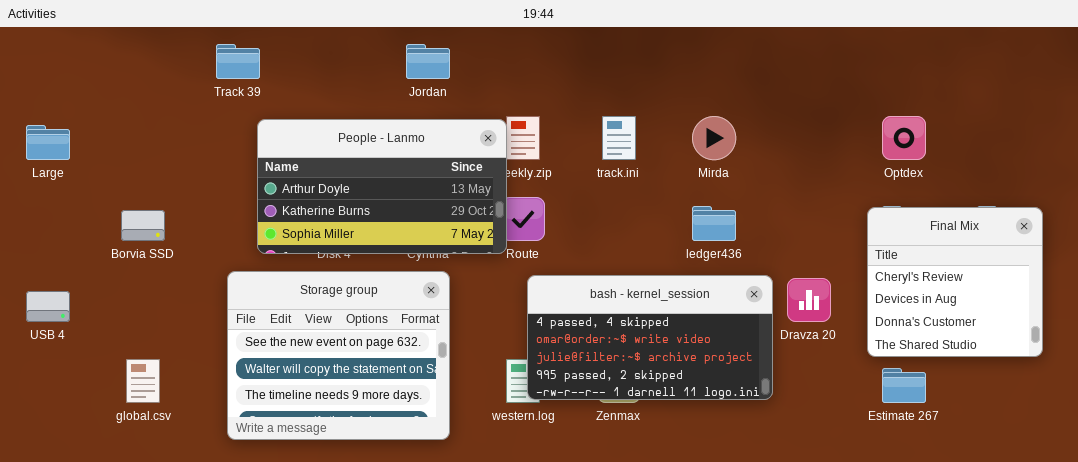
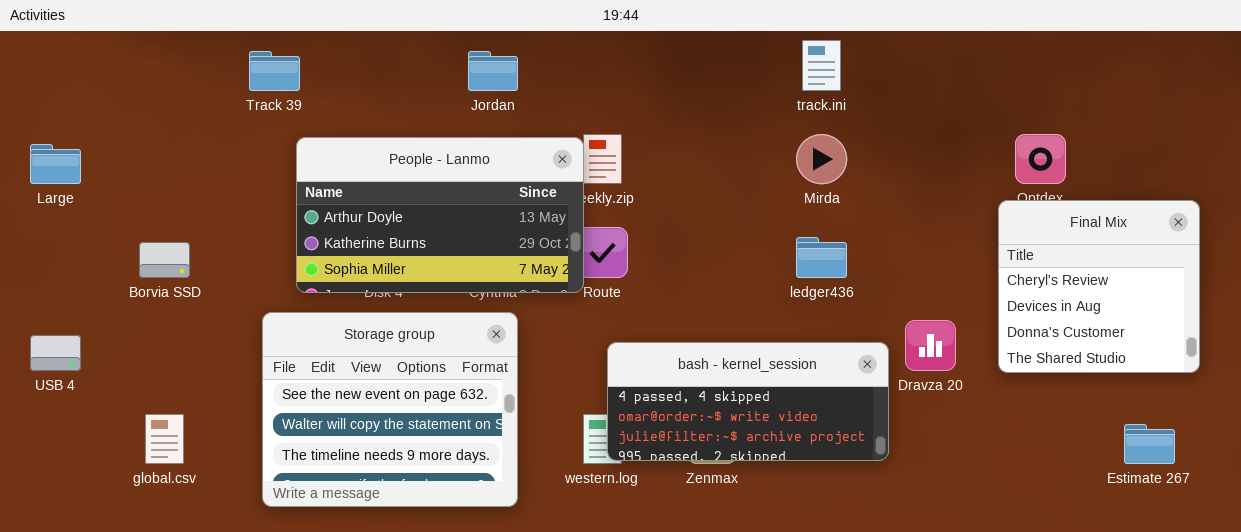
track.ini: [602,116,636,160] -> [802,40,841,91], moved
Final Mix: [867,207,1043,357] -> [998,200,1200,373], moved
bash - kernel_session: [527,275,773,400] -> [607,342,889,461], resized
Estimate 267: [882,368,926,403] -> [1124,424,1175,464], moved

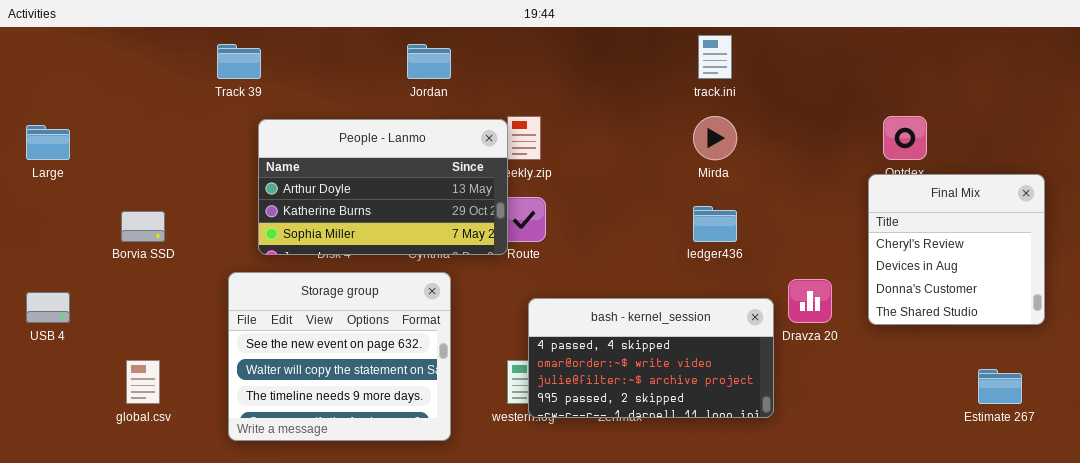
bash - kernel_session: [607,342,889,461] -> [528,298,774,418], resized

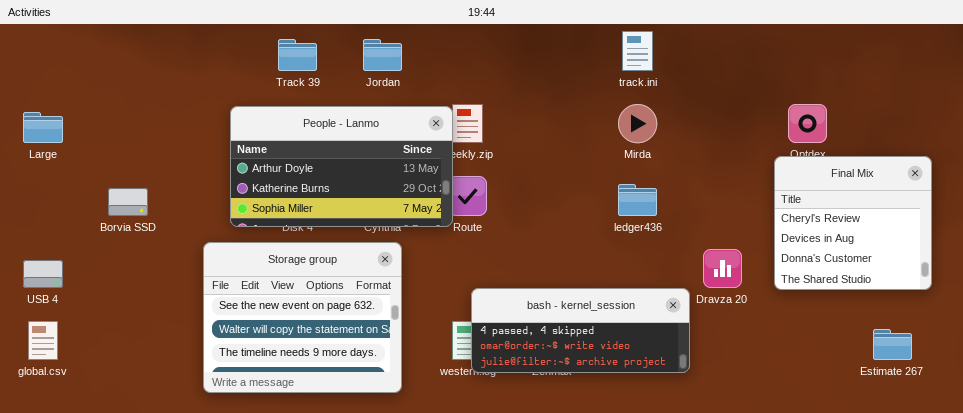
Track 39: [217,44,261,79] -> [278,39,317,71], moved
bash - kernel_session: [528,298,774,418] -> [471,288,690,373], resized
global.csv: [126,360,160,404] -> [28,321,58,360], moved

